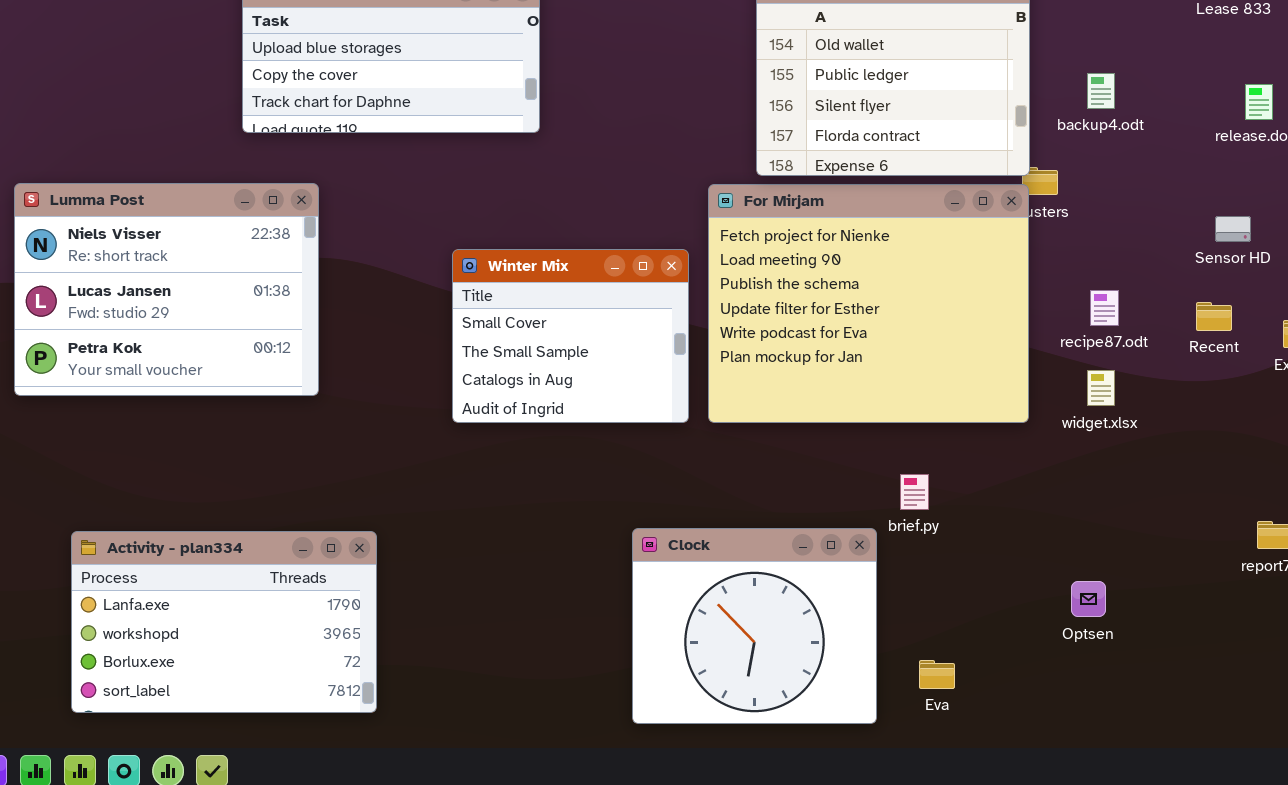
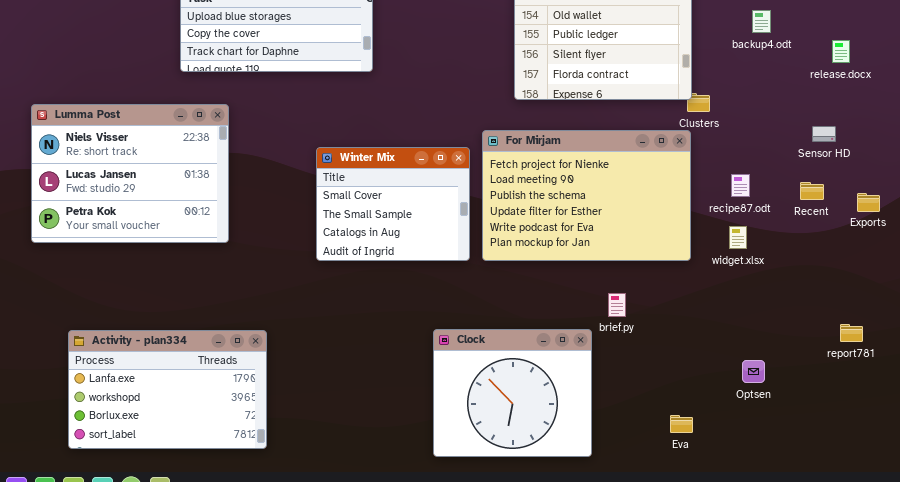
backup4.odt: [1087,73,1115,109] -> [752,10,771,33], moved
For Mirjam: [708,184,1029,423] -> [482,130,691,261], resized
Optsen: [1071,581,1106,617] -> [742,360,765,383], moved
Eva: [919,660,955,689] -> [670,415,693,433], moved

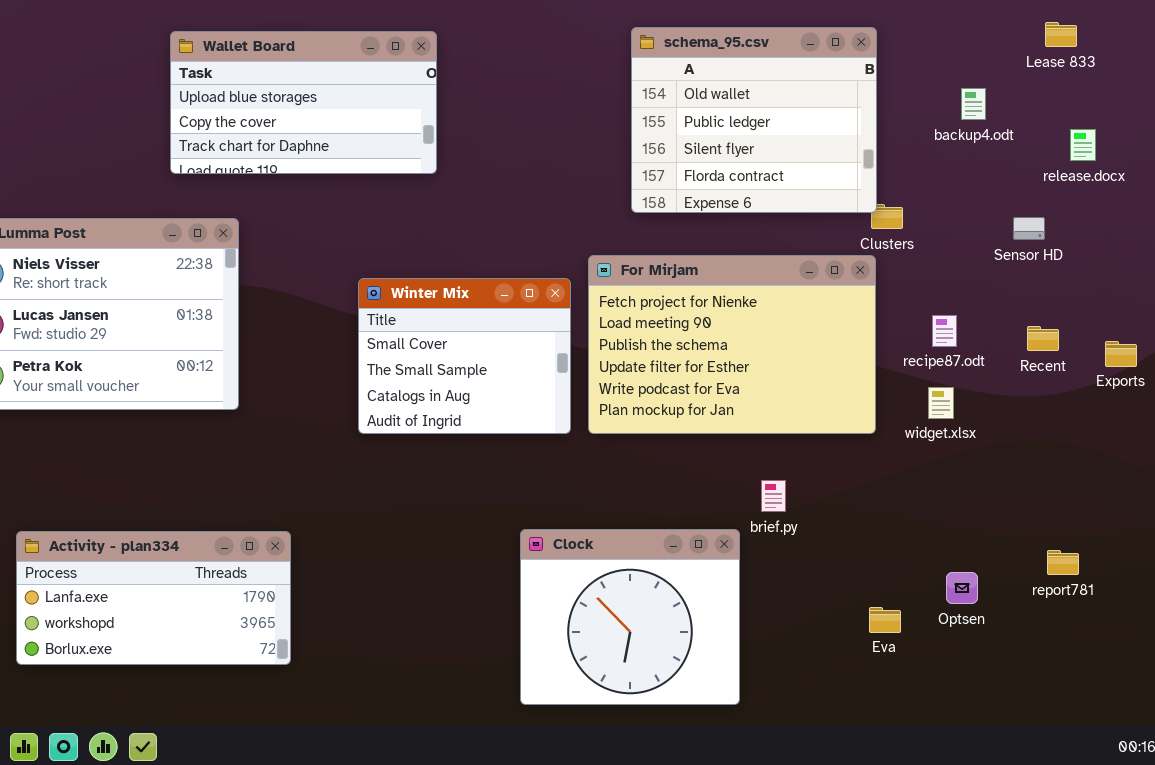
Sensor HD: [812,126,836,142] -> [1013,217,1045,240], moved
report781: [840,324,863,342] -> [1047,550,1079,575], moved
Activity - plan334: [68,330,267,449] -> [16,531,291,665], resized
Eva: [670,415,693,433] -> [869,607,901,633], moved

